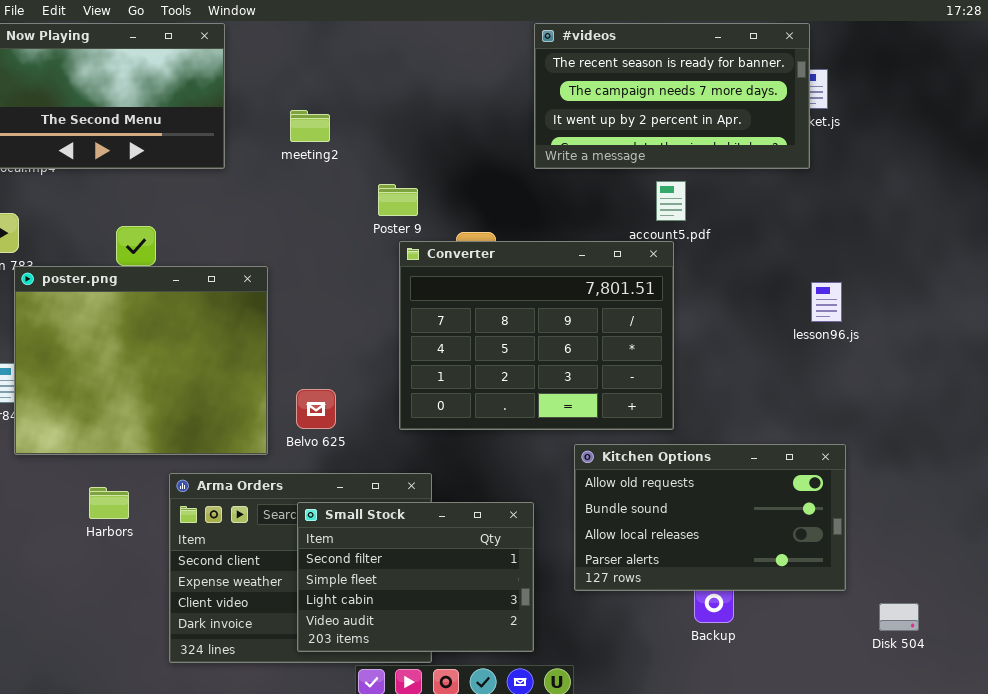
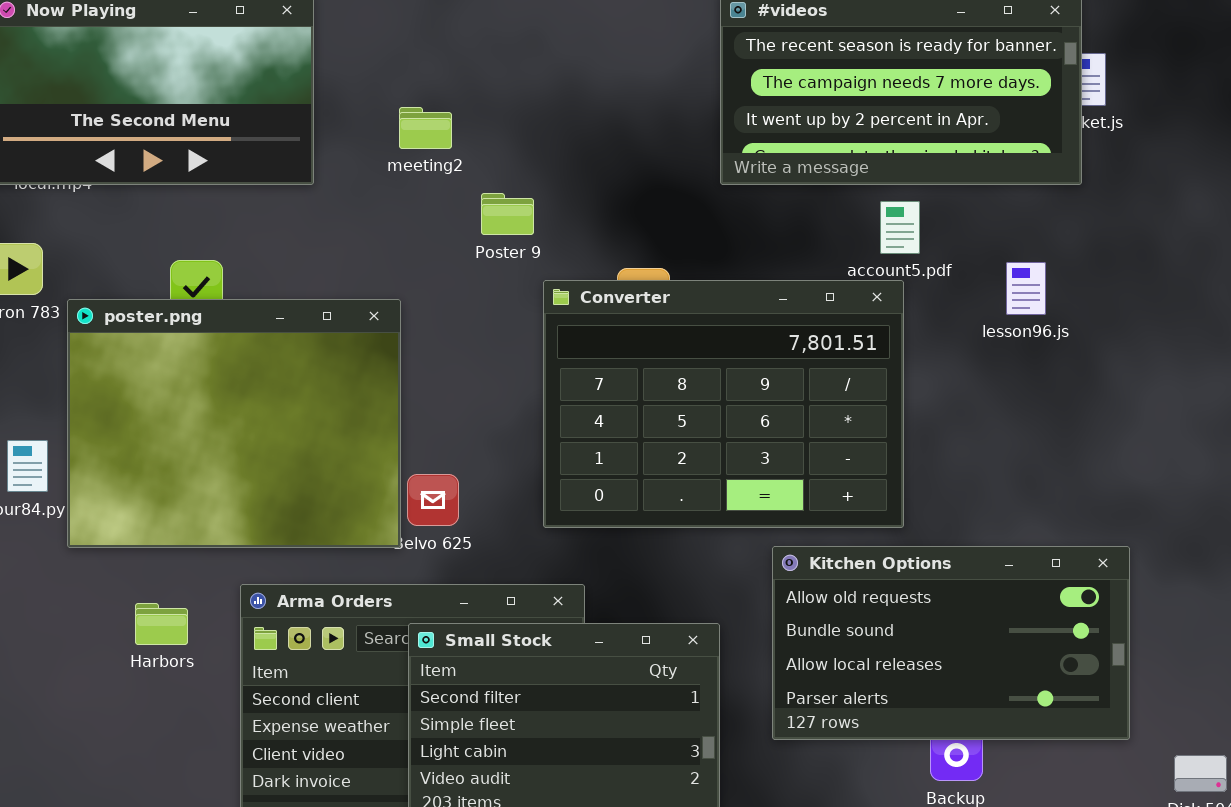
Poster 9: [378,184,418,216] -> [481,193,534,235], moved
poster.png: [14,266,268,455] -> [67,299,401,548], moved
lesson96.js: [811,282,842,322] -> [1006,262,1046,315], moved

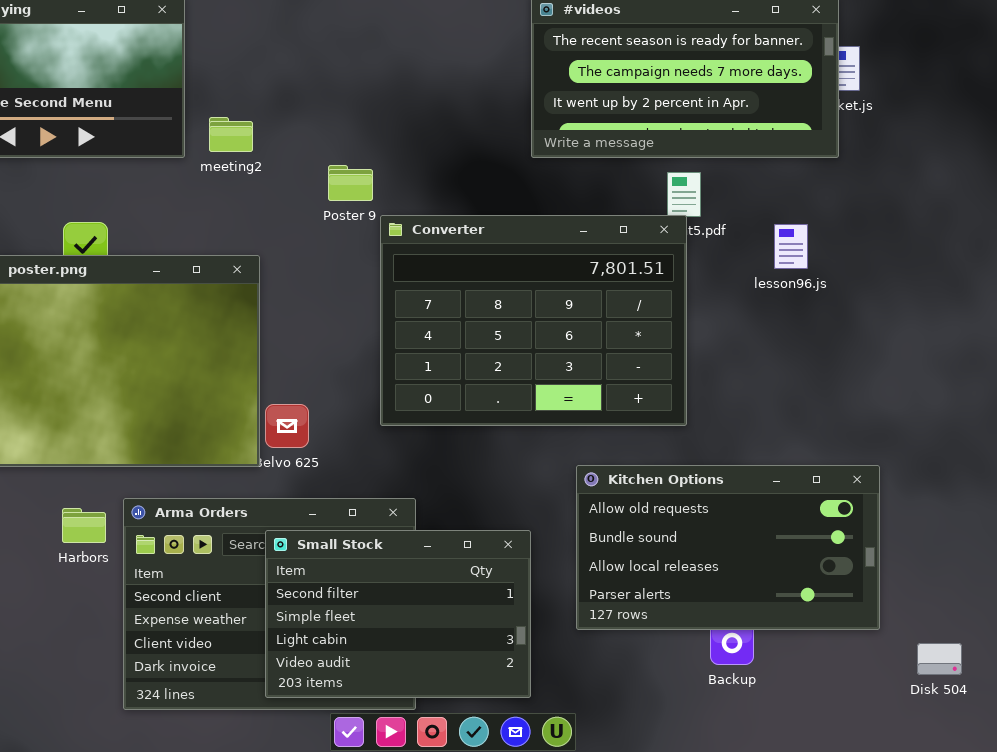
meeting2: [399,107,452,149] -> [209,117,253,152], moved
Converter: [543,280,904,528] -> [380,215,687,426], moved
Harbors: [135,603,188,645] -> [62,508,106,543], moved

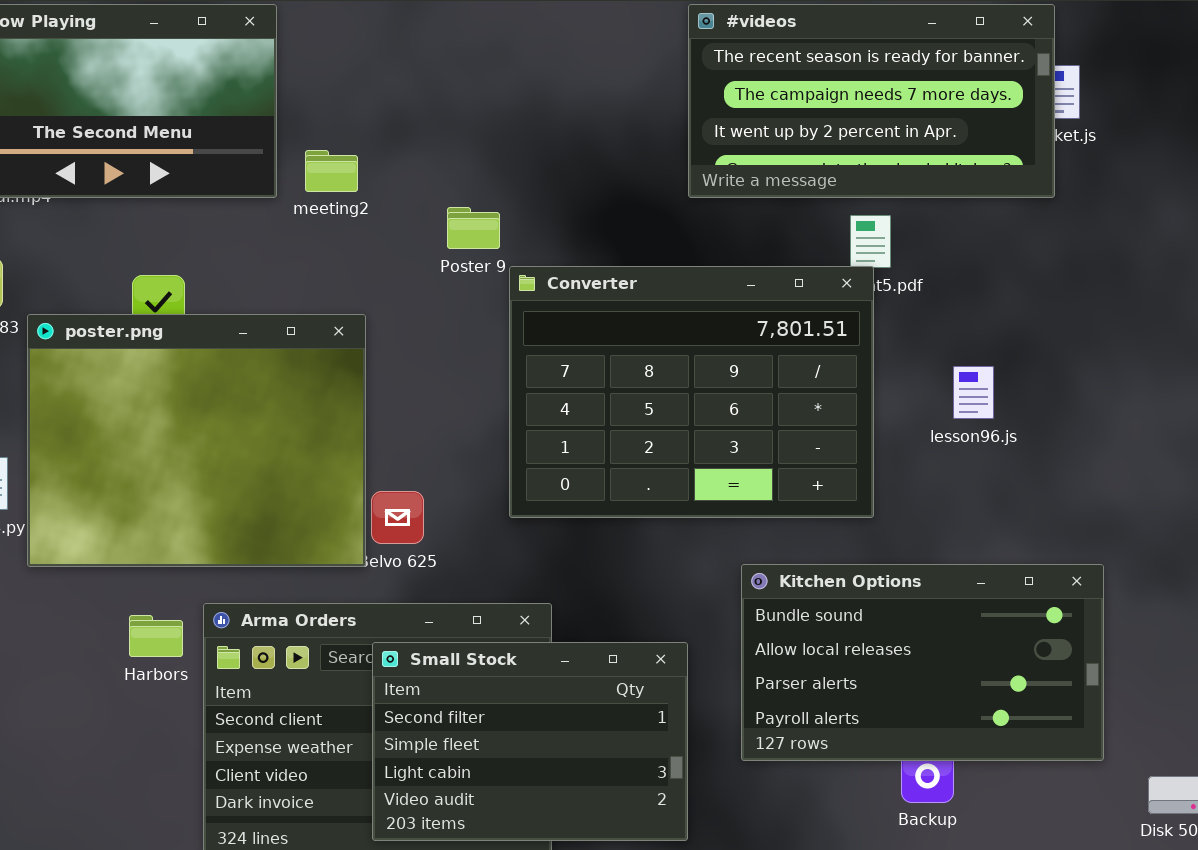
lesson96.js: [774,224,808,269] -> [953,366,994,419], moved
Kitchen Options: [576,465,880,630] -> [741,564,1104,761], scrolled down 1 row

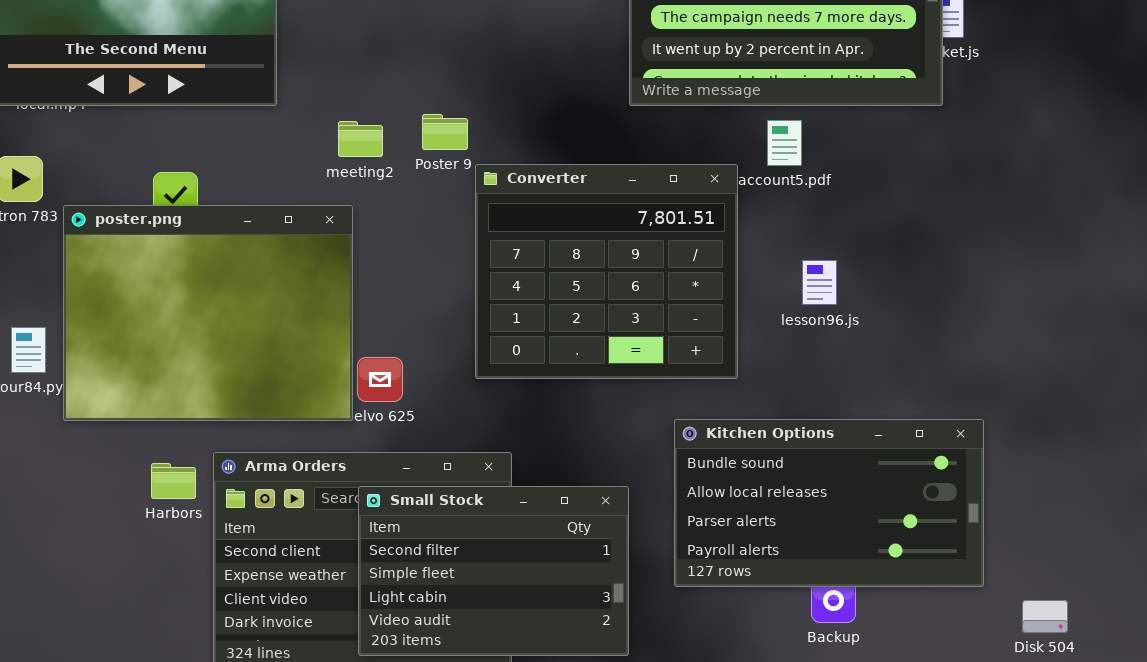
meeting2: [305,150,358,192] -> [338,121,383,157], moved
Converter: [509,266,874,518] -> [475,164,738,379], resized
lesson96.js: [953,366,994,419] -> [802,260,837,305], moved

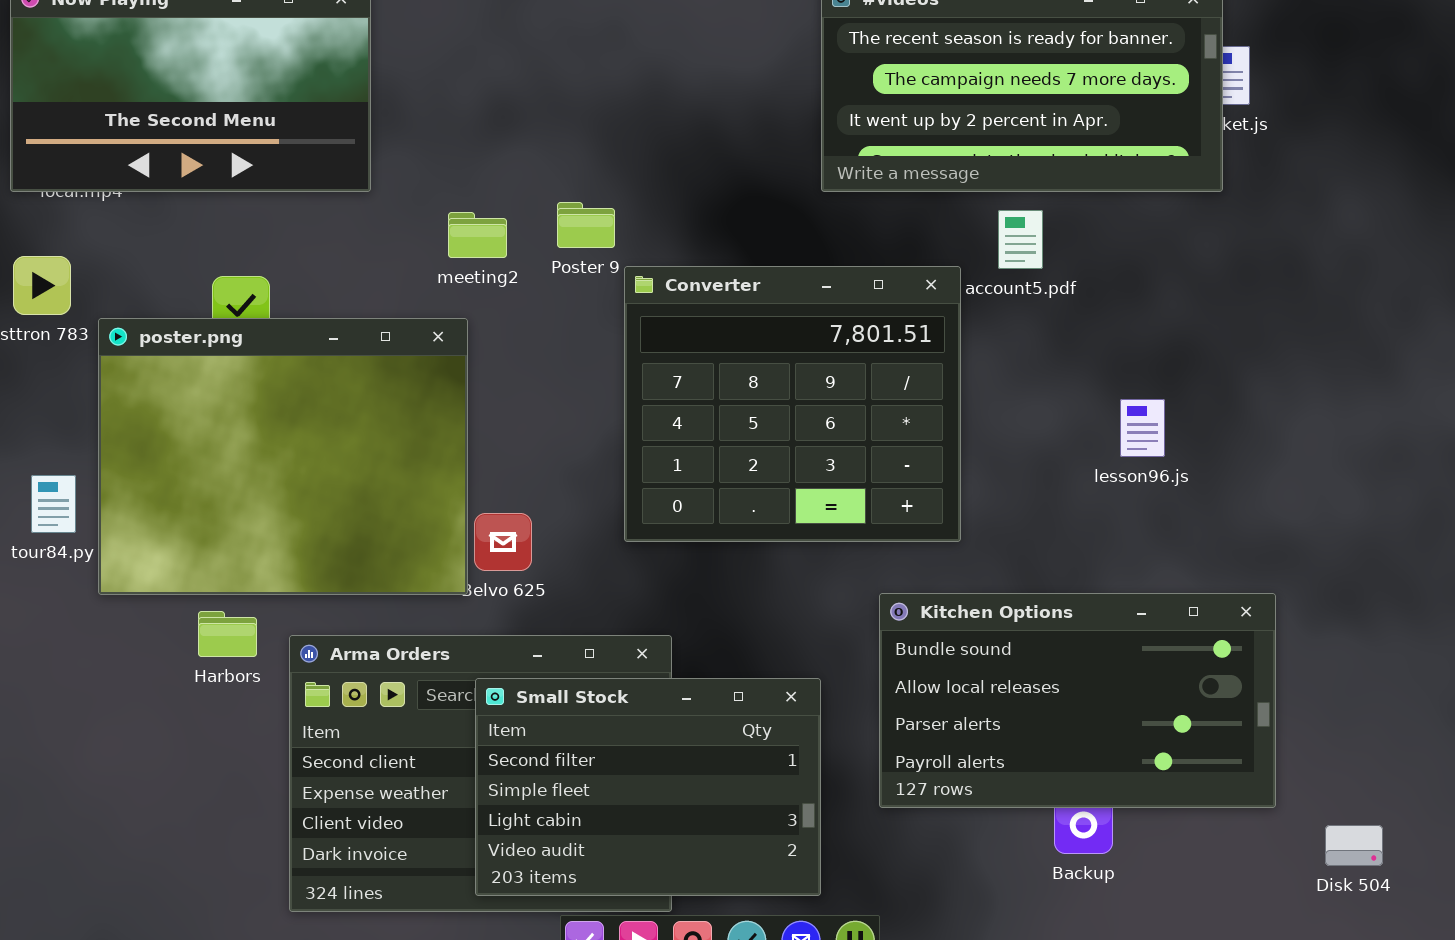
lesson96.js: [802,260,837,305] -> [1120,399,1165,457], moved
Harbors: [151,463,196,499] -> [198,611,257,657], moved

